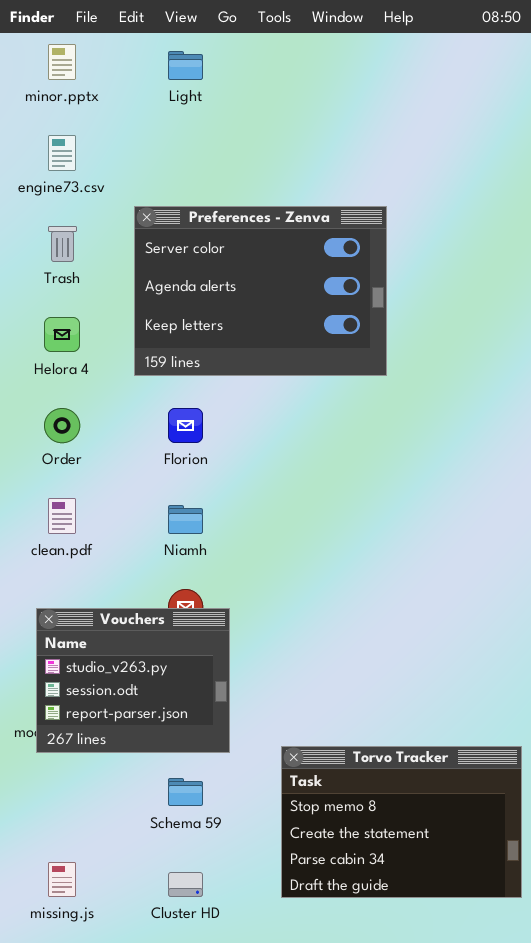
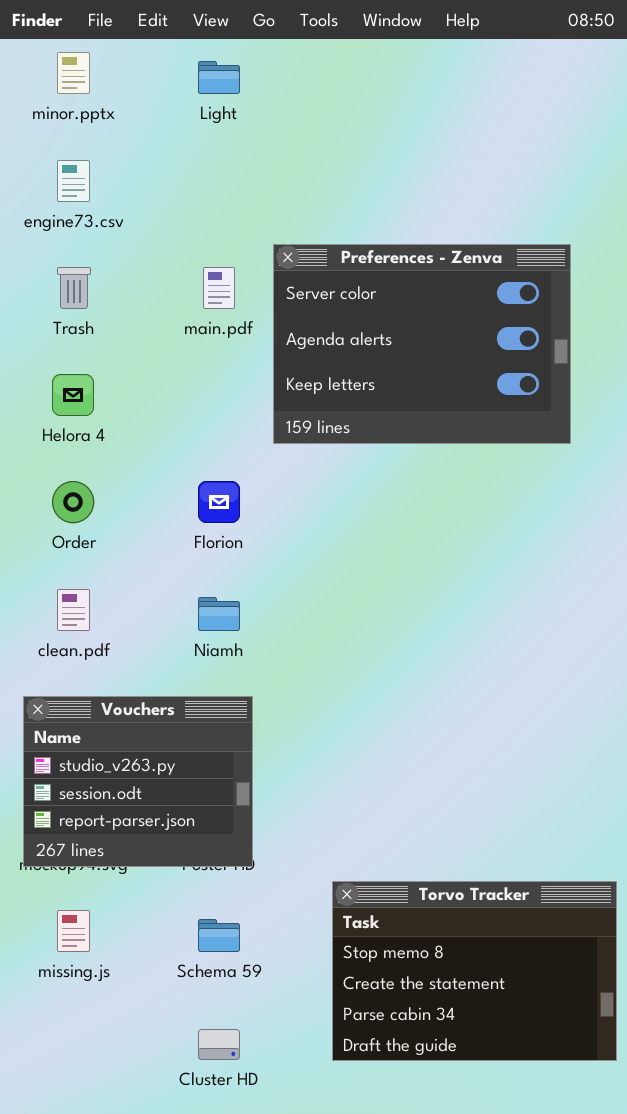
Preferences - Zenva: [134,206,387,376] -> [273,244,571,444], moved
Vouchers: [36,608,230,753] -> [23,696,253,867], moved
missing.js: [48,862,76,897] -> [57,910,90,952], moved

